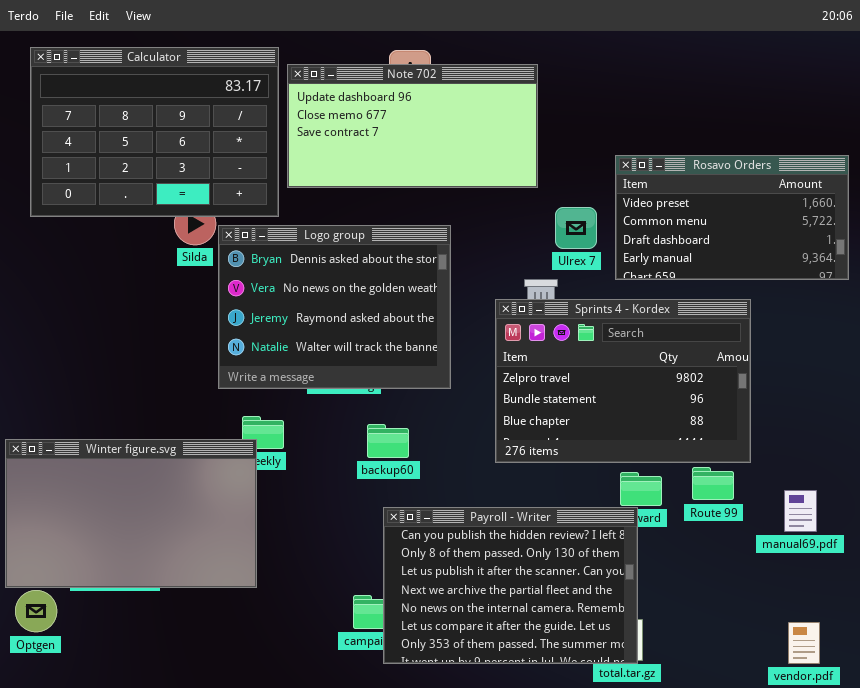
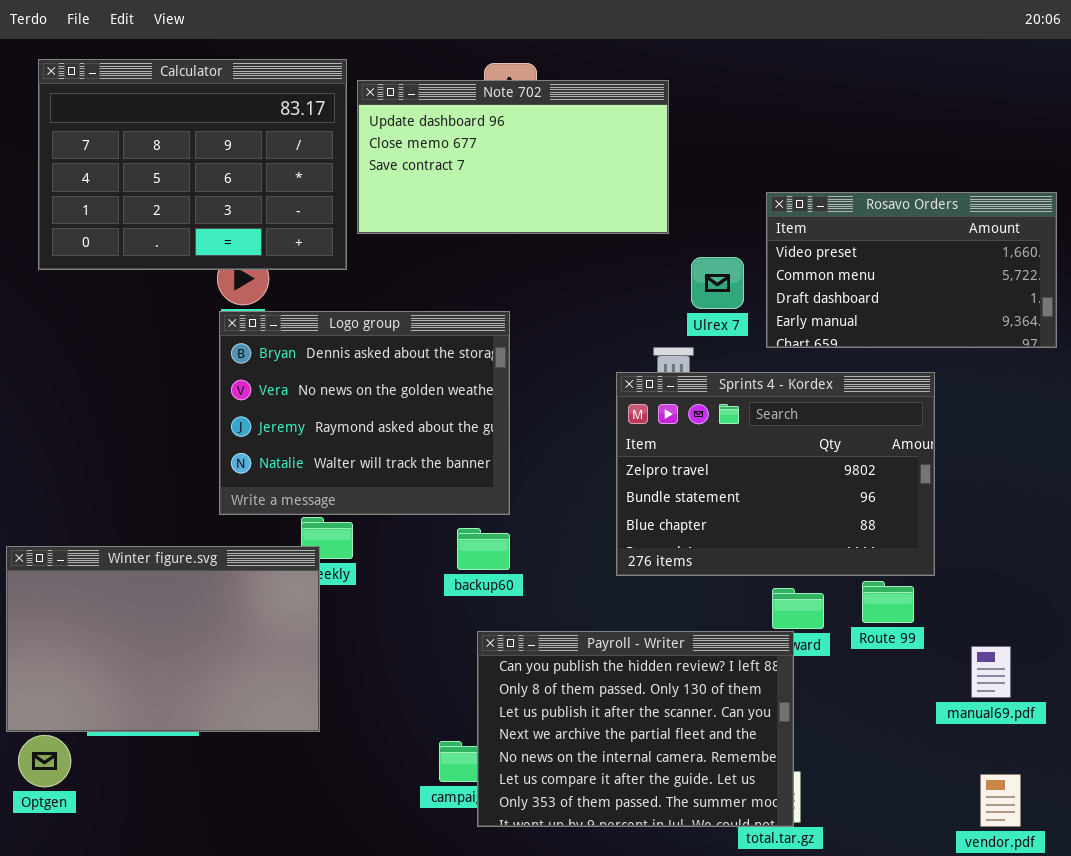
Logo group: [218,225,451,389] -> [219,311,510,515], moved
manual69.pdf: [784,490,817,532] -> [971,646,1011,698], moved

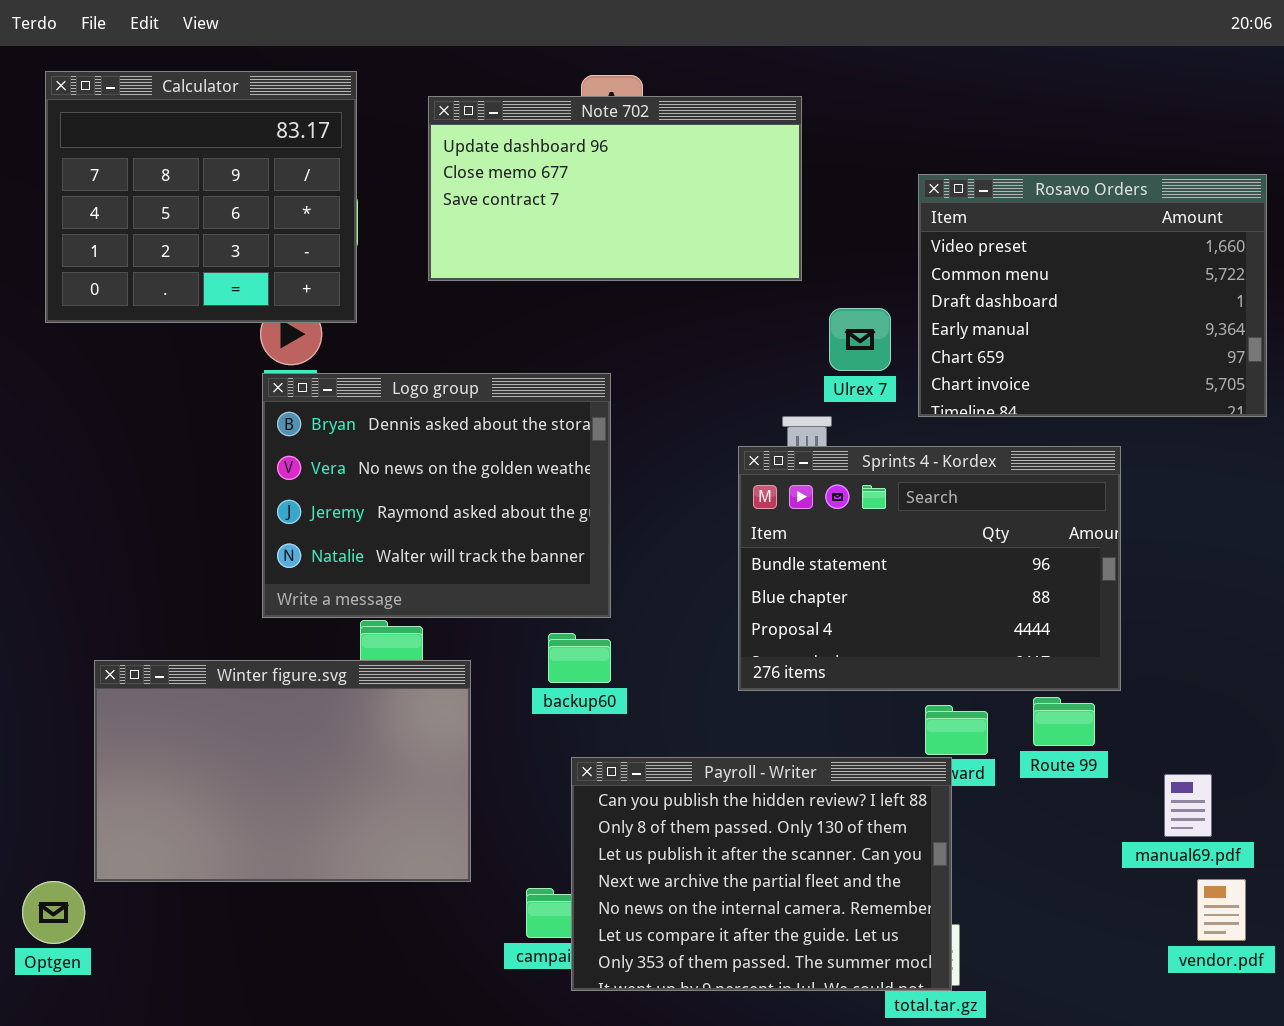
Calculator: [38,59,347,270] -> [45,71,357,323], resized
Rosavo Orders: [766,192,1057,348] -> [918,174,1267,417], resized
Sprints 4 - Kordex: [616,372,935,576] -> [738,446,1121,691], scrolled down 1 row
Winter figure.svg: [6,546,320,732] -> [94,660,471,882], moved
vendor.pdf: [980,774,1021,827] -> [1197,879,1246,941], moved

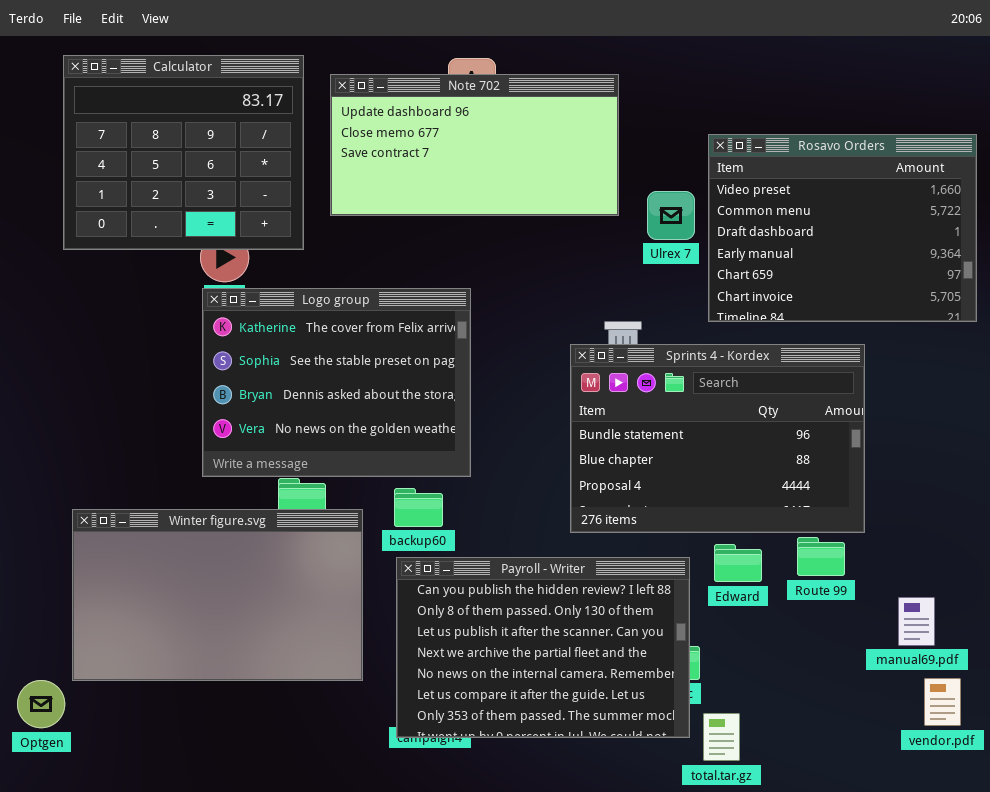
Calculator: [45,71,357,323] -> [63,55,304,250], moved
Ulrex 7: [829,308,891,371] -> [647,191,695,240], moved
Logo group: [262,373,611,618] -> [202,288,471,477], scrolled up 2 rows
backup60: [548,633,611,683] -> [394,488,443,527], moved
Payroll - Writer: [571,757,952,991] -> [396,557,690,738], moved

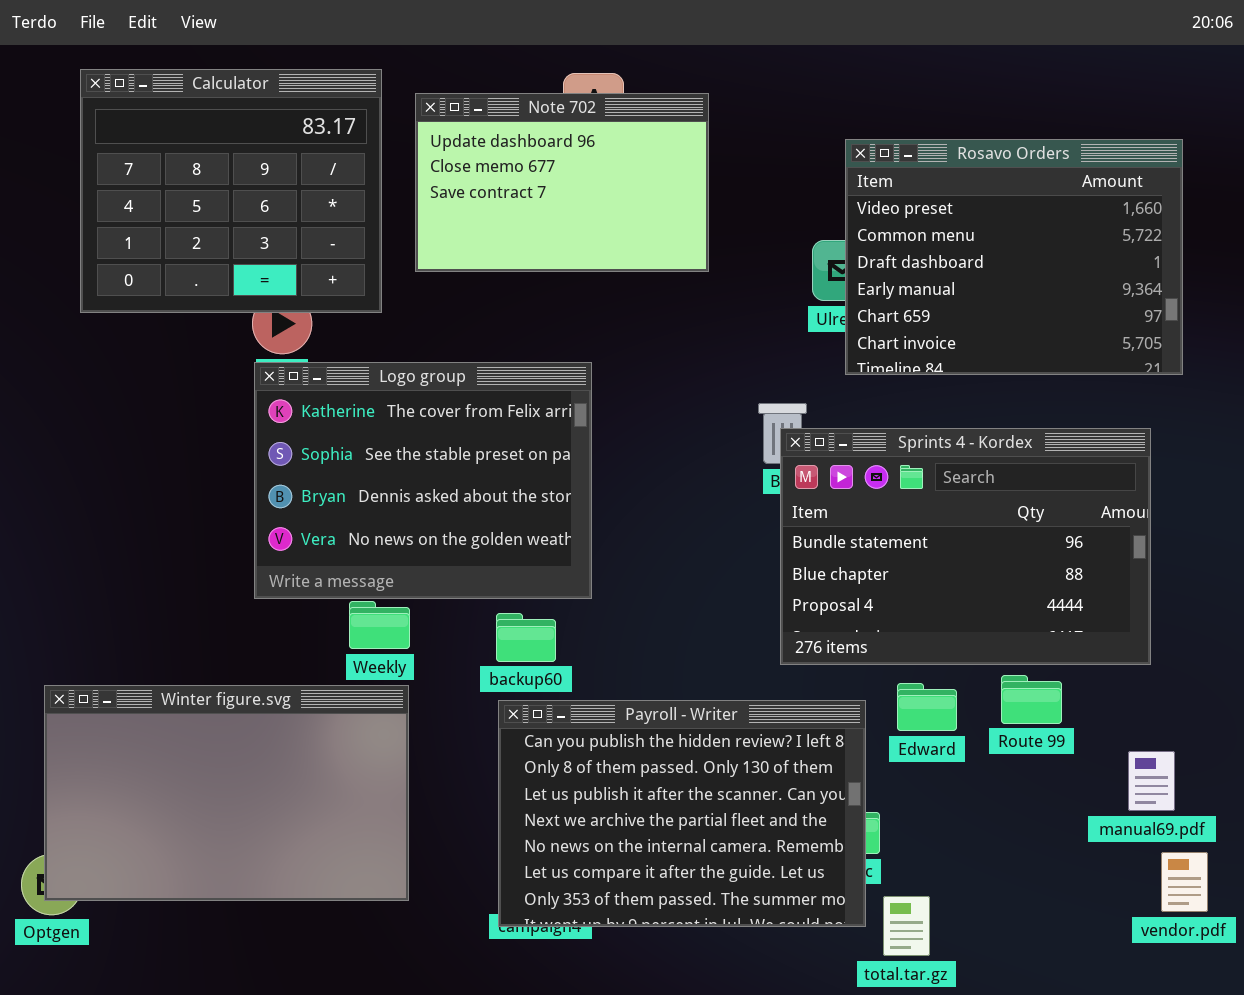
Note 702: [330,74,619,216] -> [415,93,709,272], resized
Rosavo Orders: [708,134,977,322] -> [845,139,1183,375], moved
Sprints 4 - Kordex: [570,344,865,533] -> [780,428,1151,665], moved
Winter figure.svg: [72,509,363,681] -> [44,685,409,901], moved

